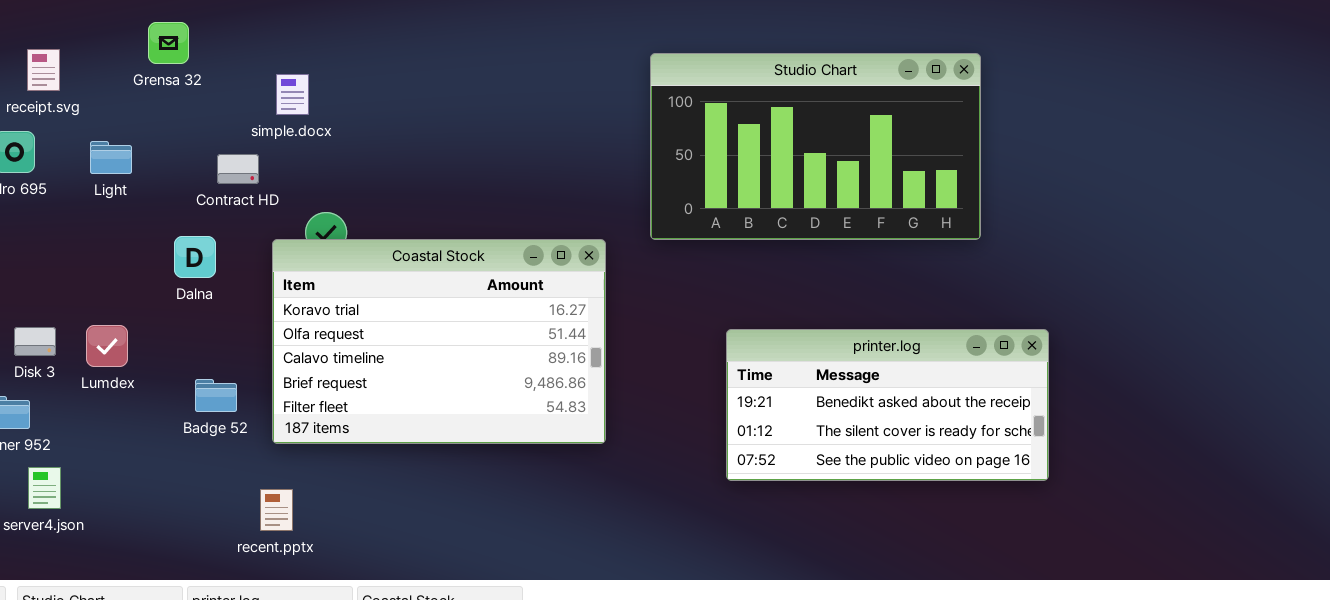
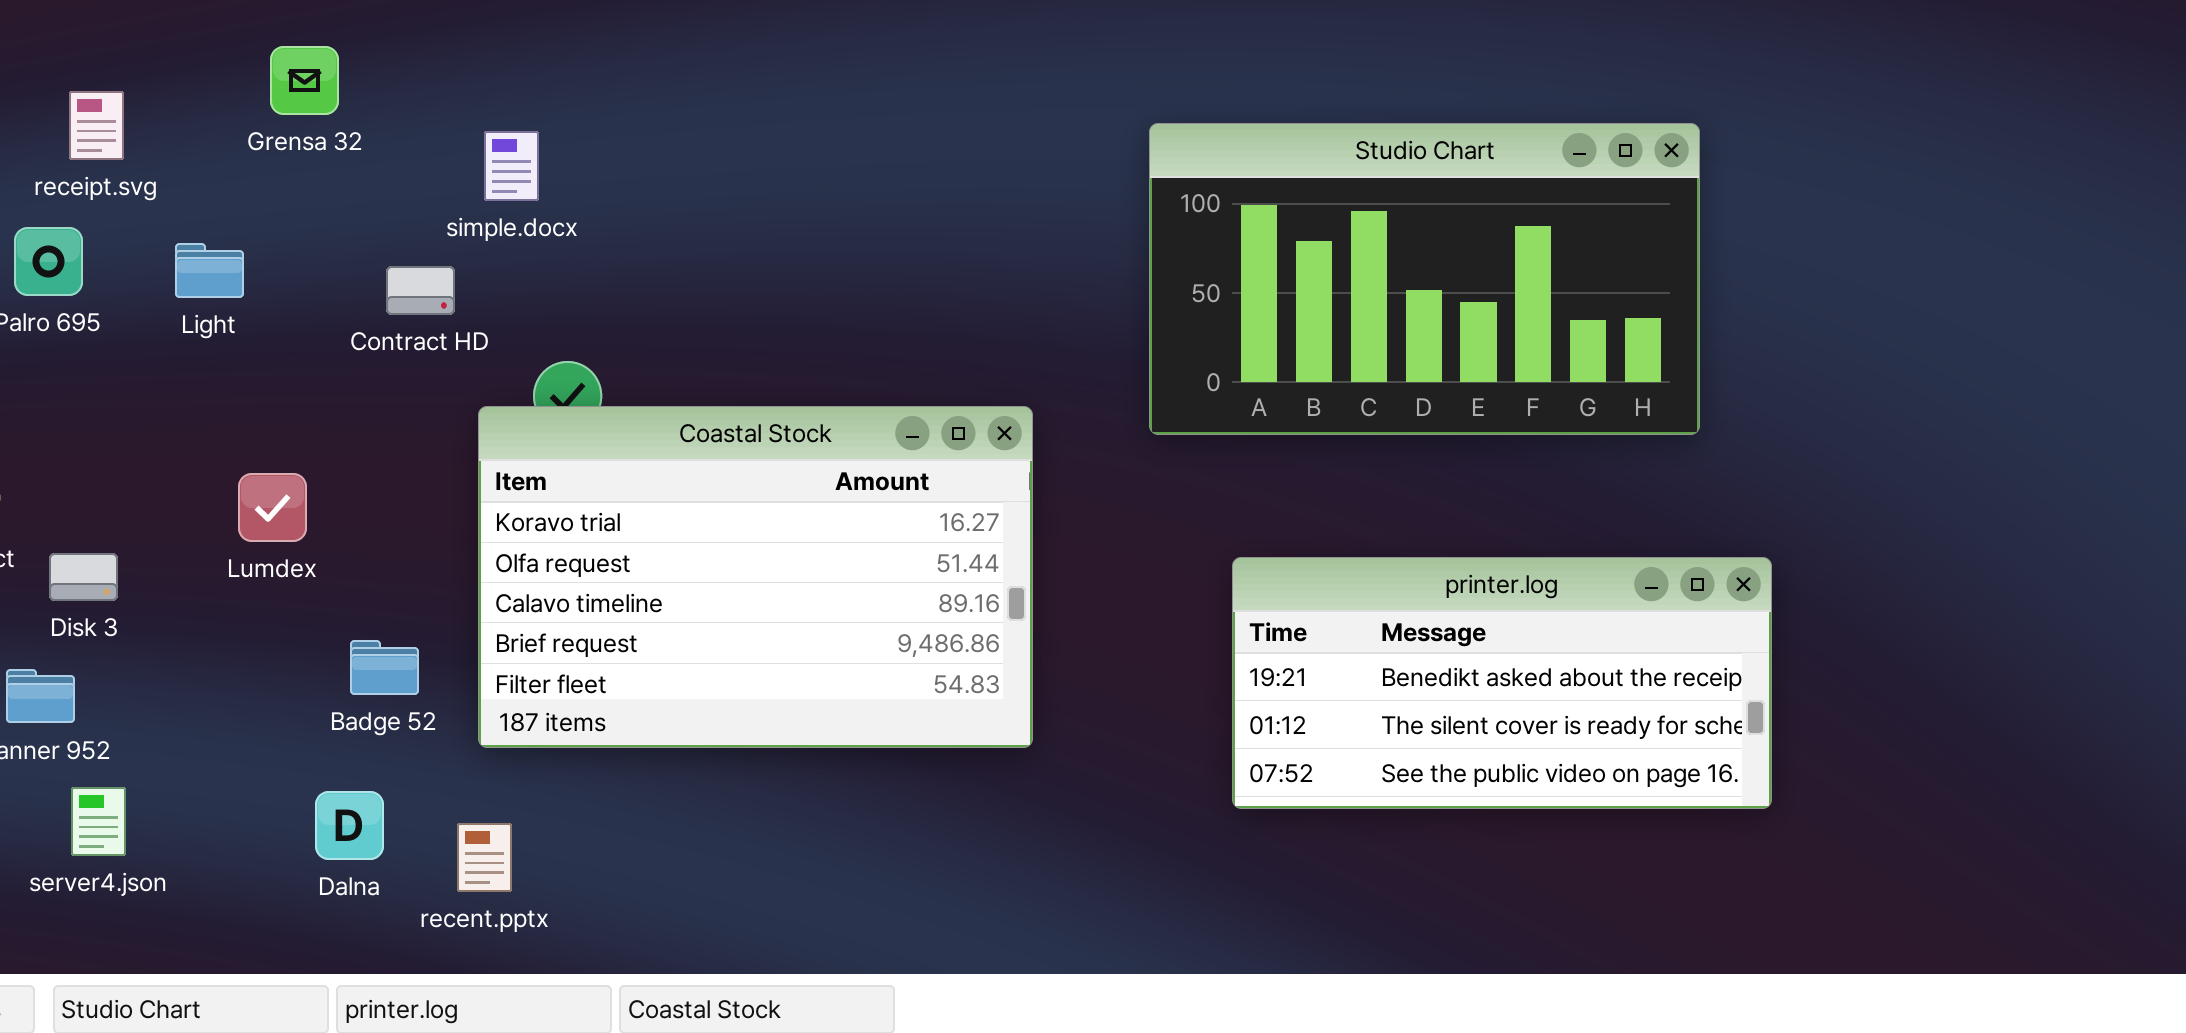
Studio Chart: [650,53,981,240] -> [1149,123,1700,435], moved
Dalna: [174,236,216,278] -> [315,791,384,860], moved
Lumdex: [86,325,128,367] -> [238,473,307,542], moved

